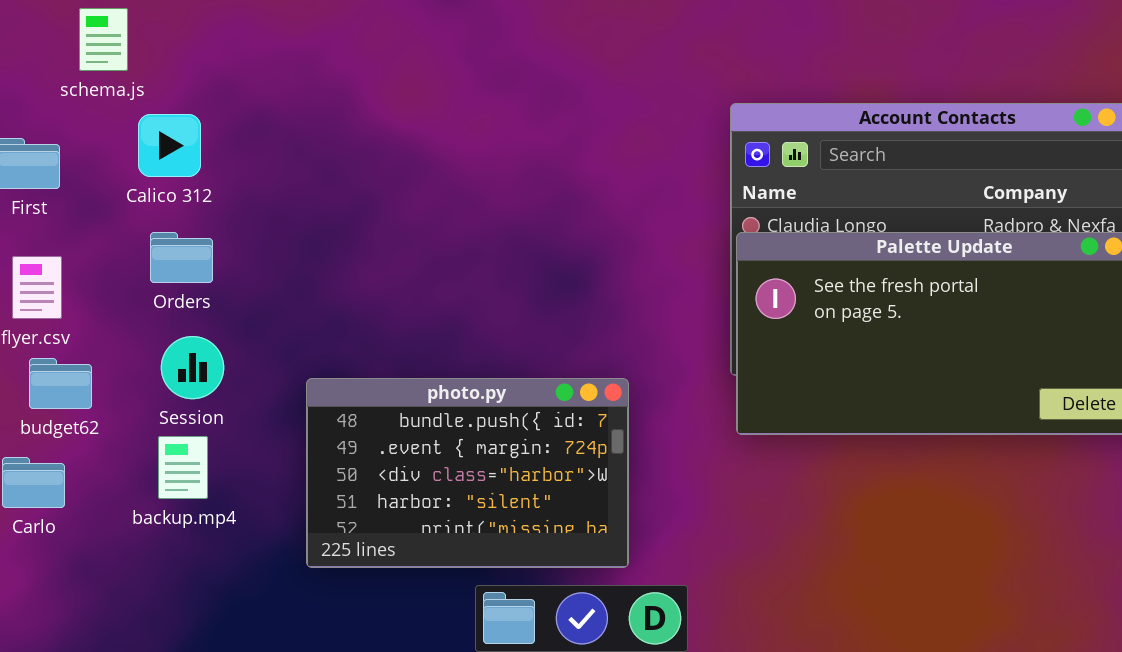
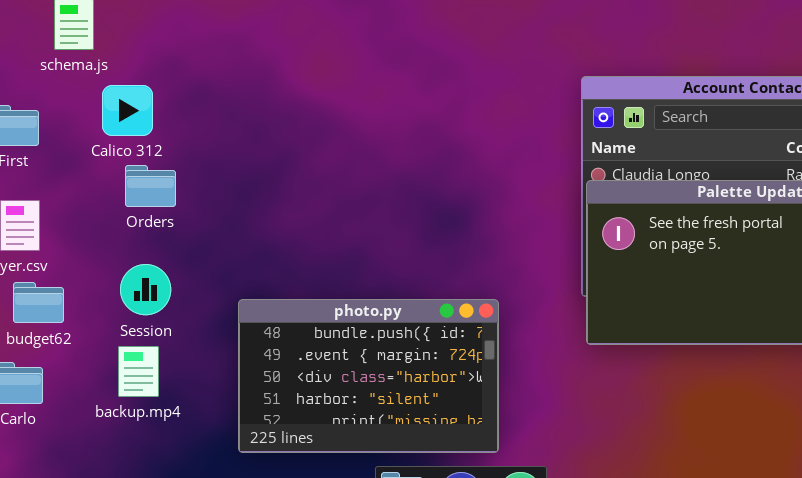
Orders: [150,232,213,283] -> [125,165,176,207], moved

